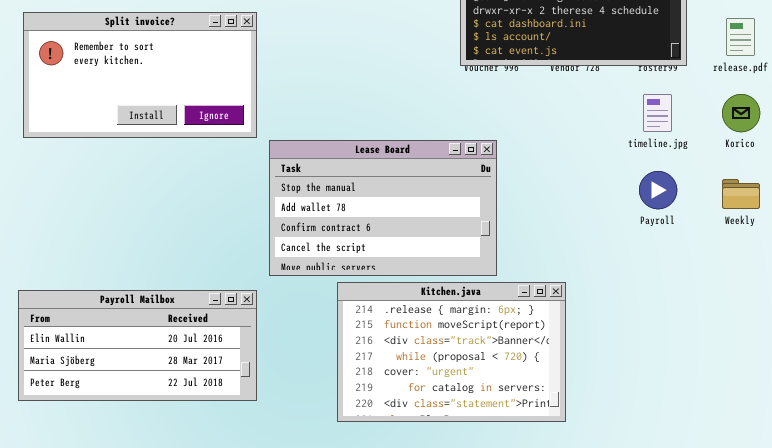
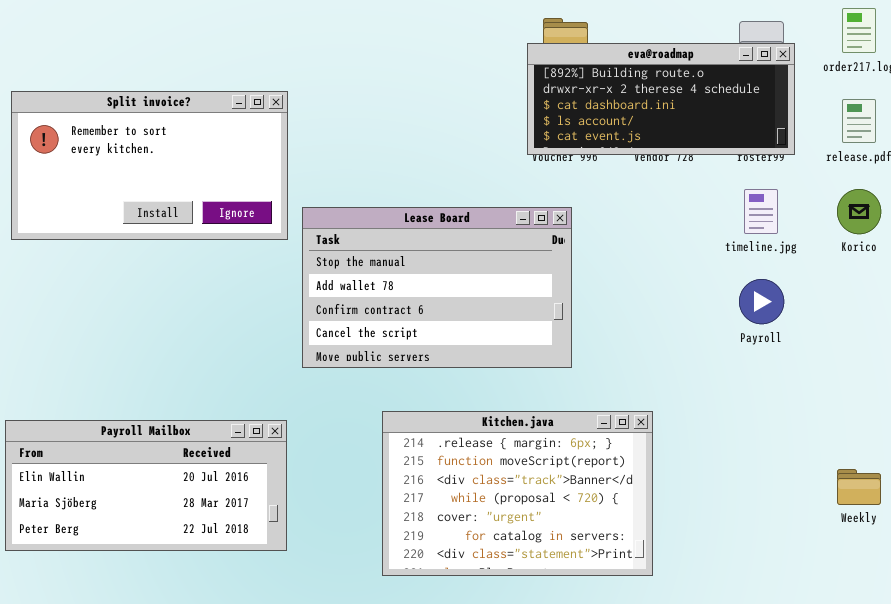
Lease Board: [269,140,497,276] -> [302,207,572,368], moved
Weekly: [722,179,760,209] -> [837,469,881,505], moved

